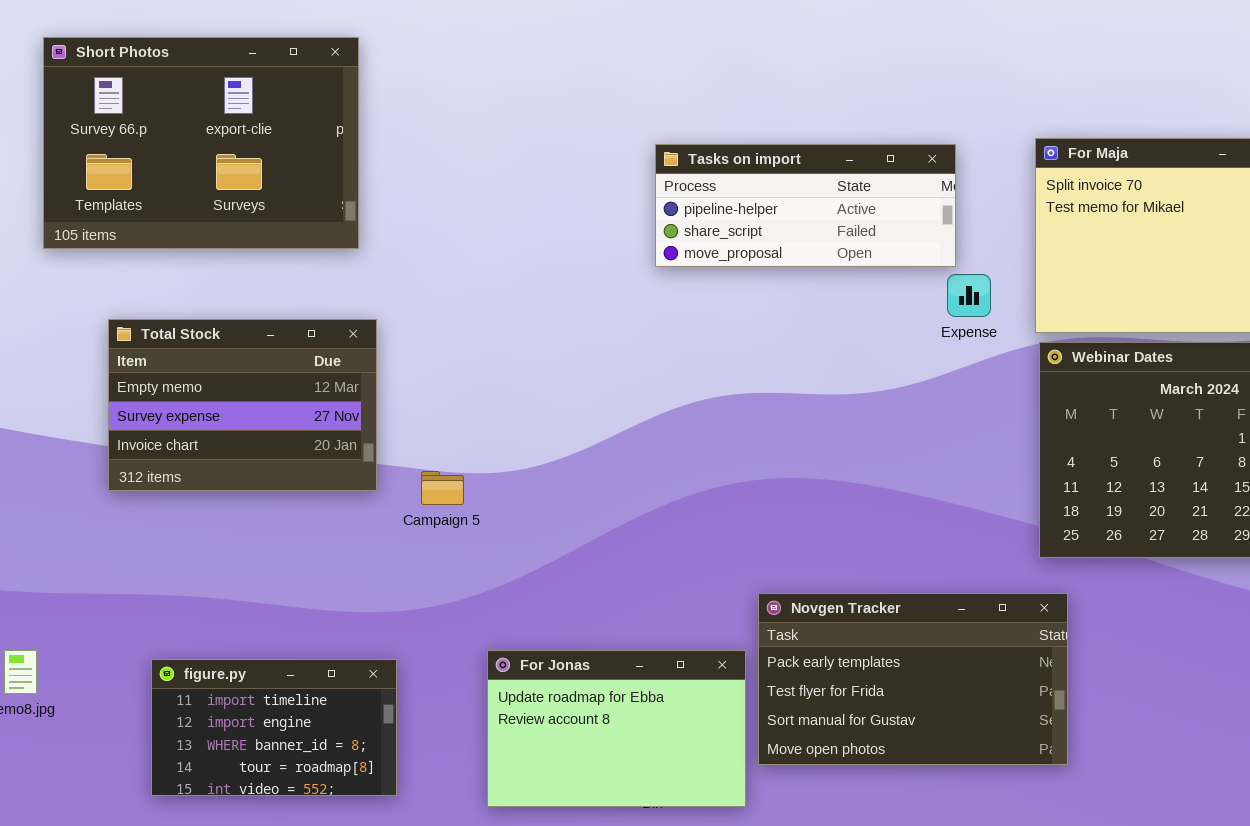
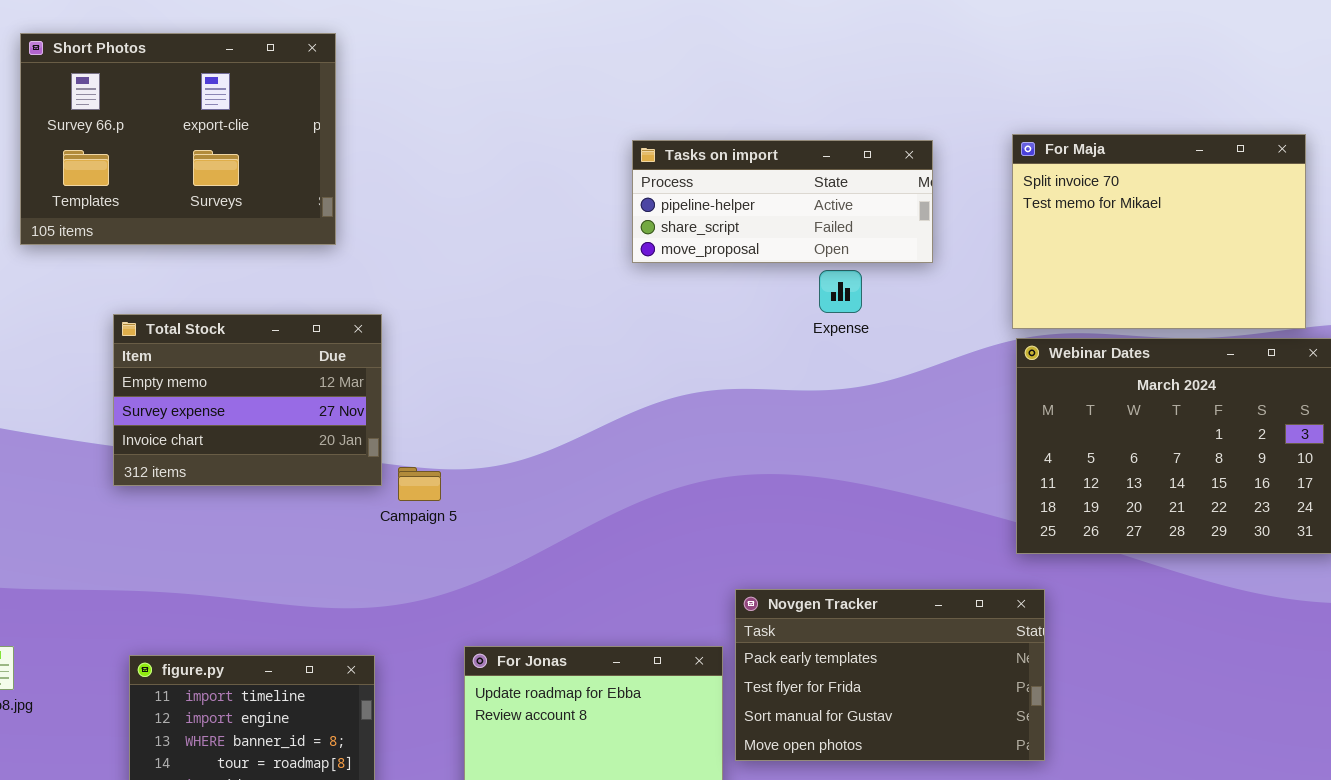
Expense: [947,274,991,317] -> [819,270,862,313], moved
Total Stock: [108,319,377,491] -> [113,314,382,486], moved

